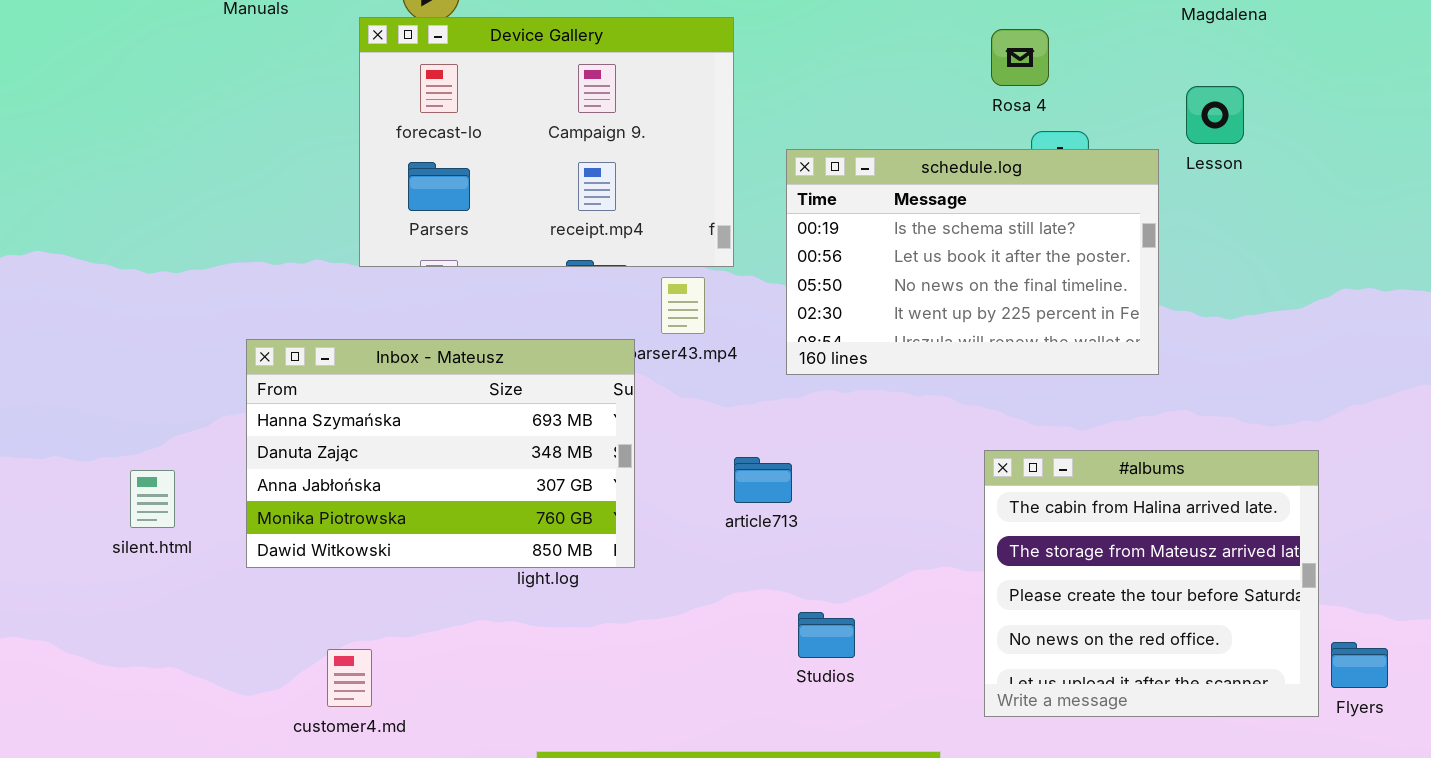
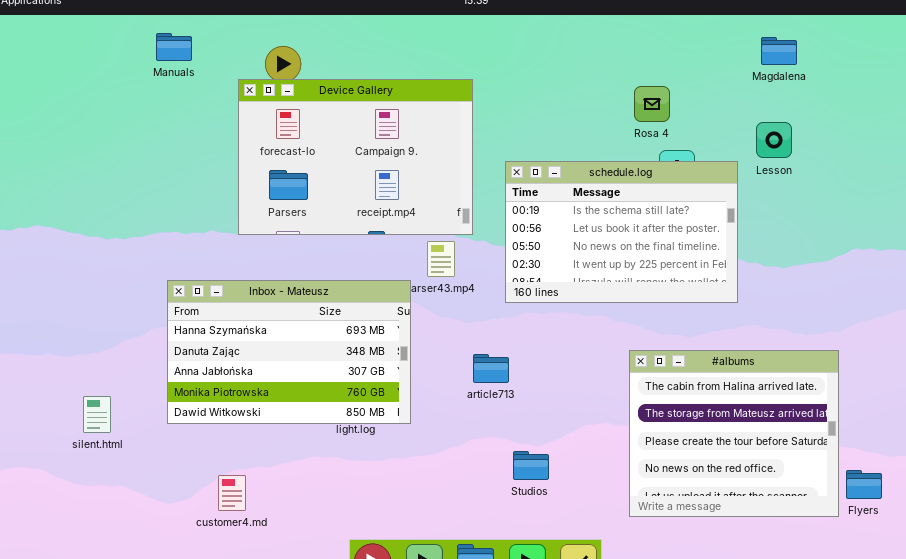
silent.html: [130,470,175,528] -> [83,396,111,433], moved

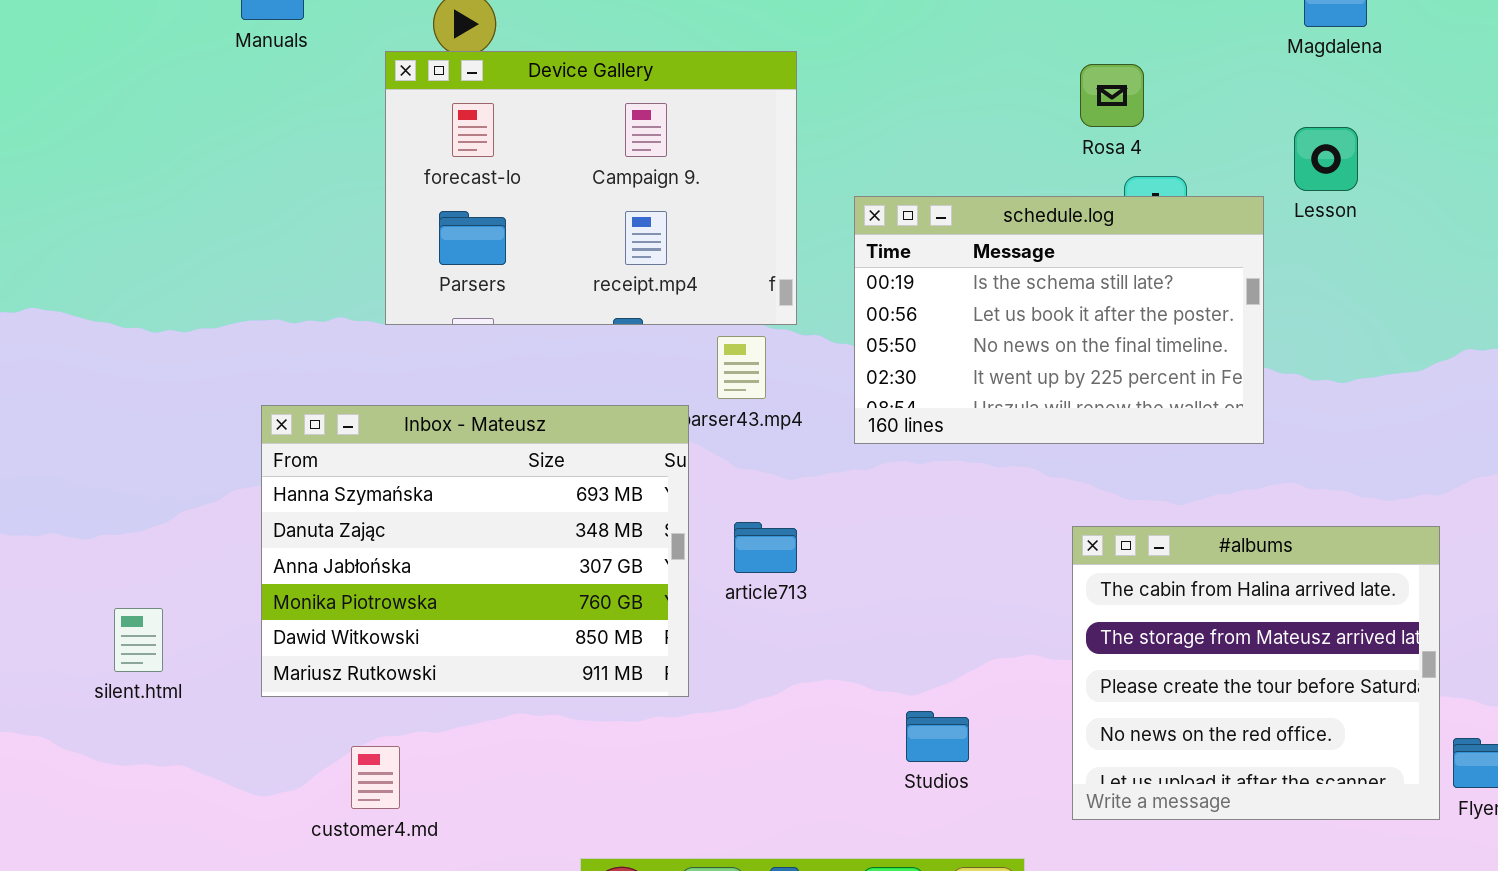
Inbox - Mateusz: [167,280,411,424] -> [261,405,689,697], resized
article713: [473,354,509,383] -> [734,522,797,573], moved
Studios: [513,451,549,480] -> [906,711,969,762], moved

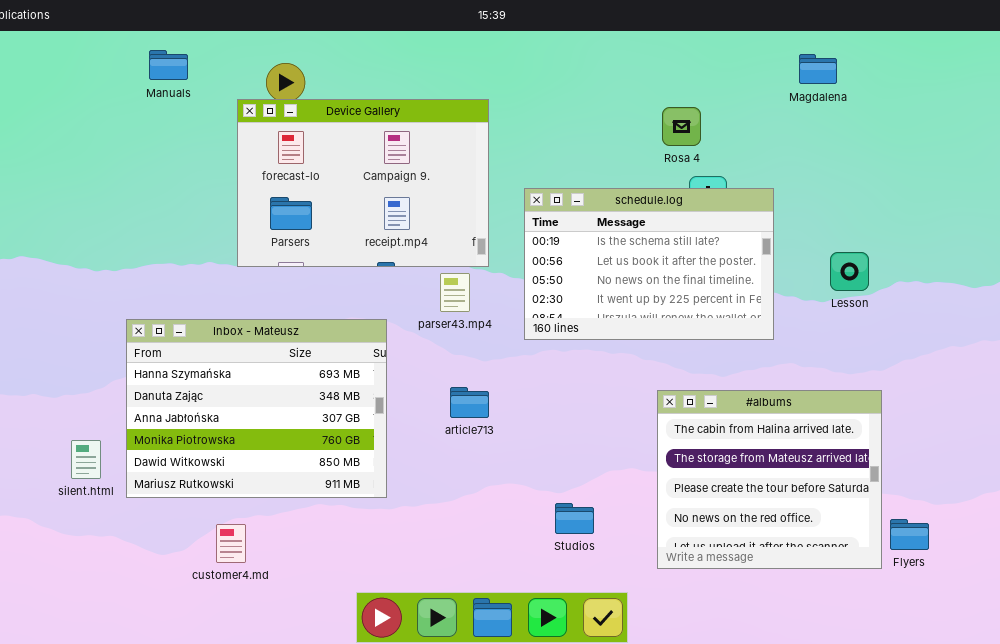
Lesson: [1294,127,1358,191] -> [830,252,869,291], moved
Inbox - Mateusz: [261,405,689,697] -> [126,319,387,498], moved

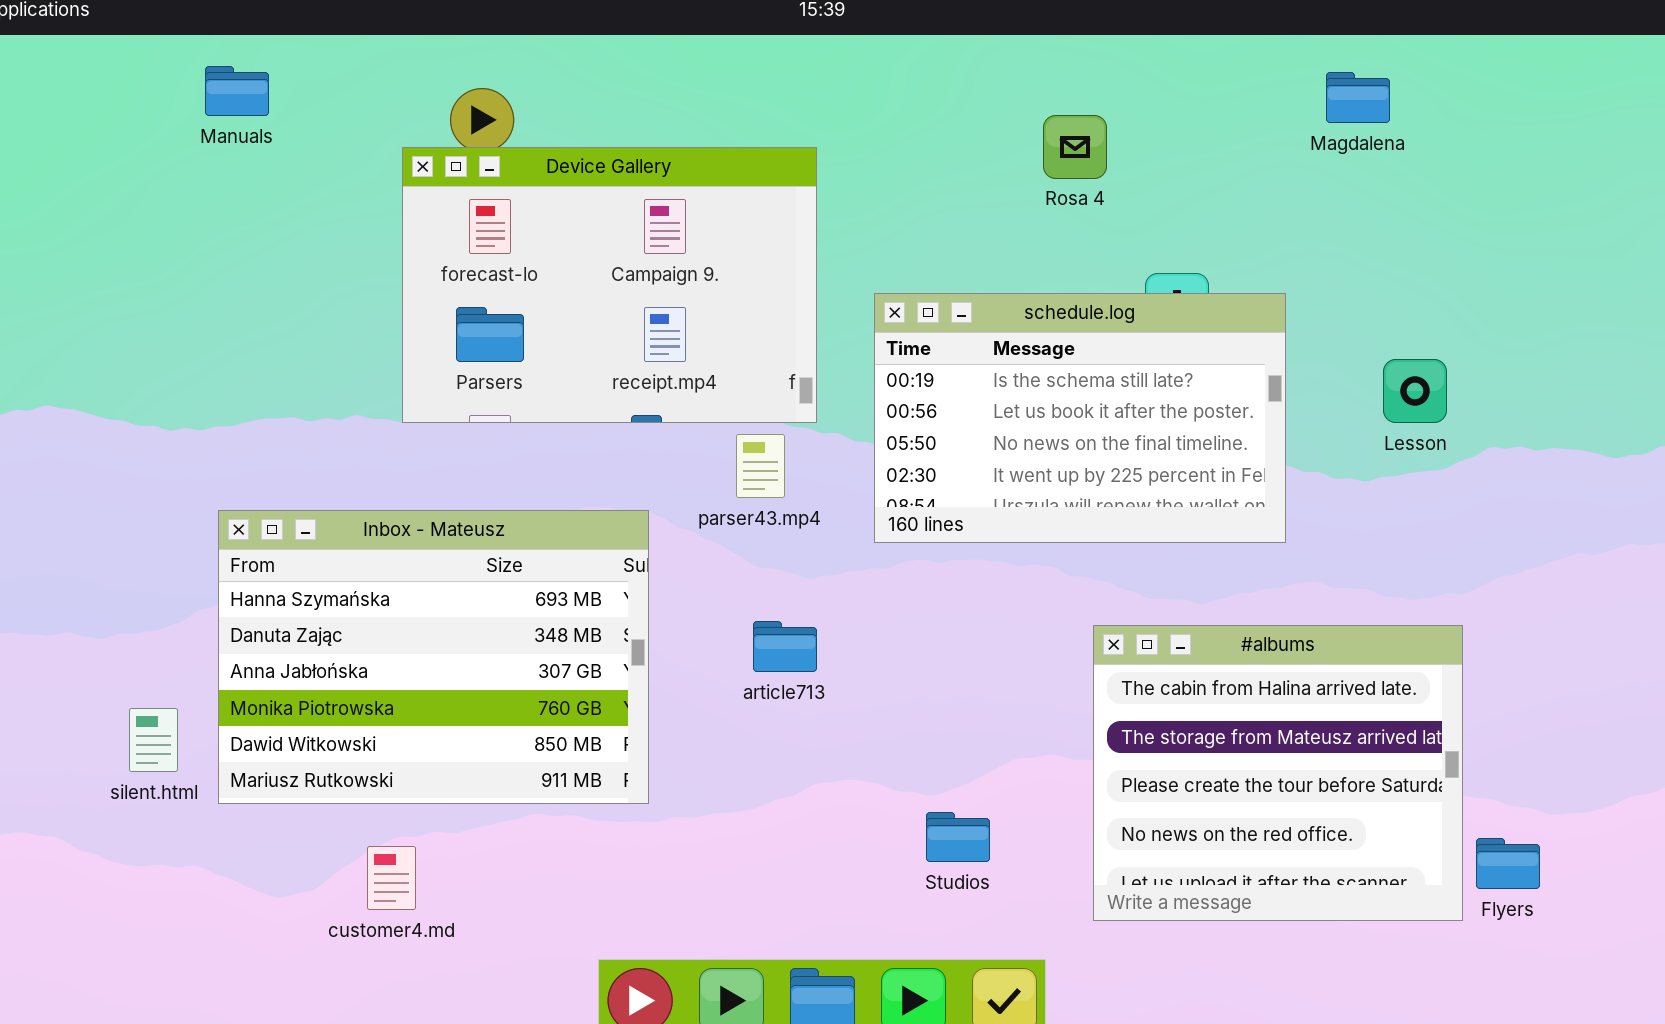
Manuals: [149,50,188,80] -> [205,66,269,116], moved
Rosa 4: [662,107,701,146] -> [1043,115,1107,179], moved
Lesson: [830,252,869,291] -> [1383,359,1447,423], moved

